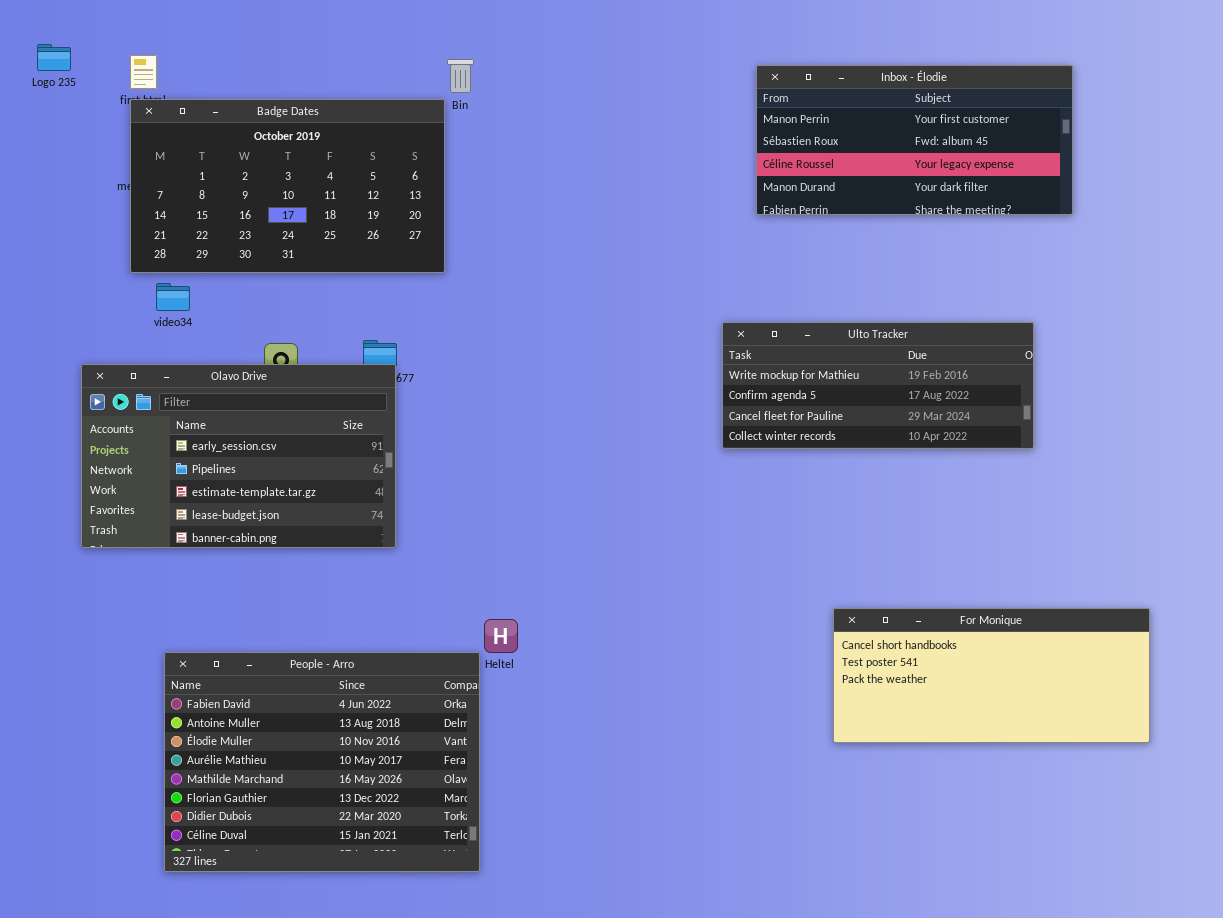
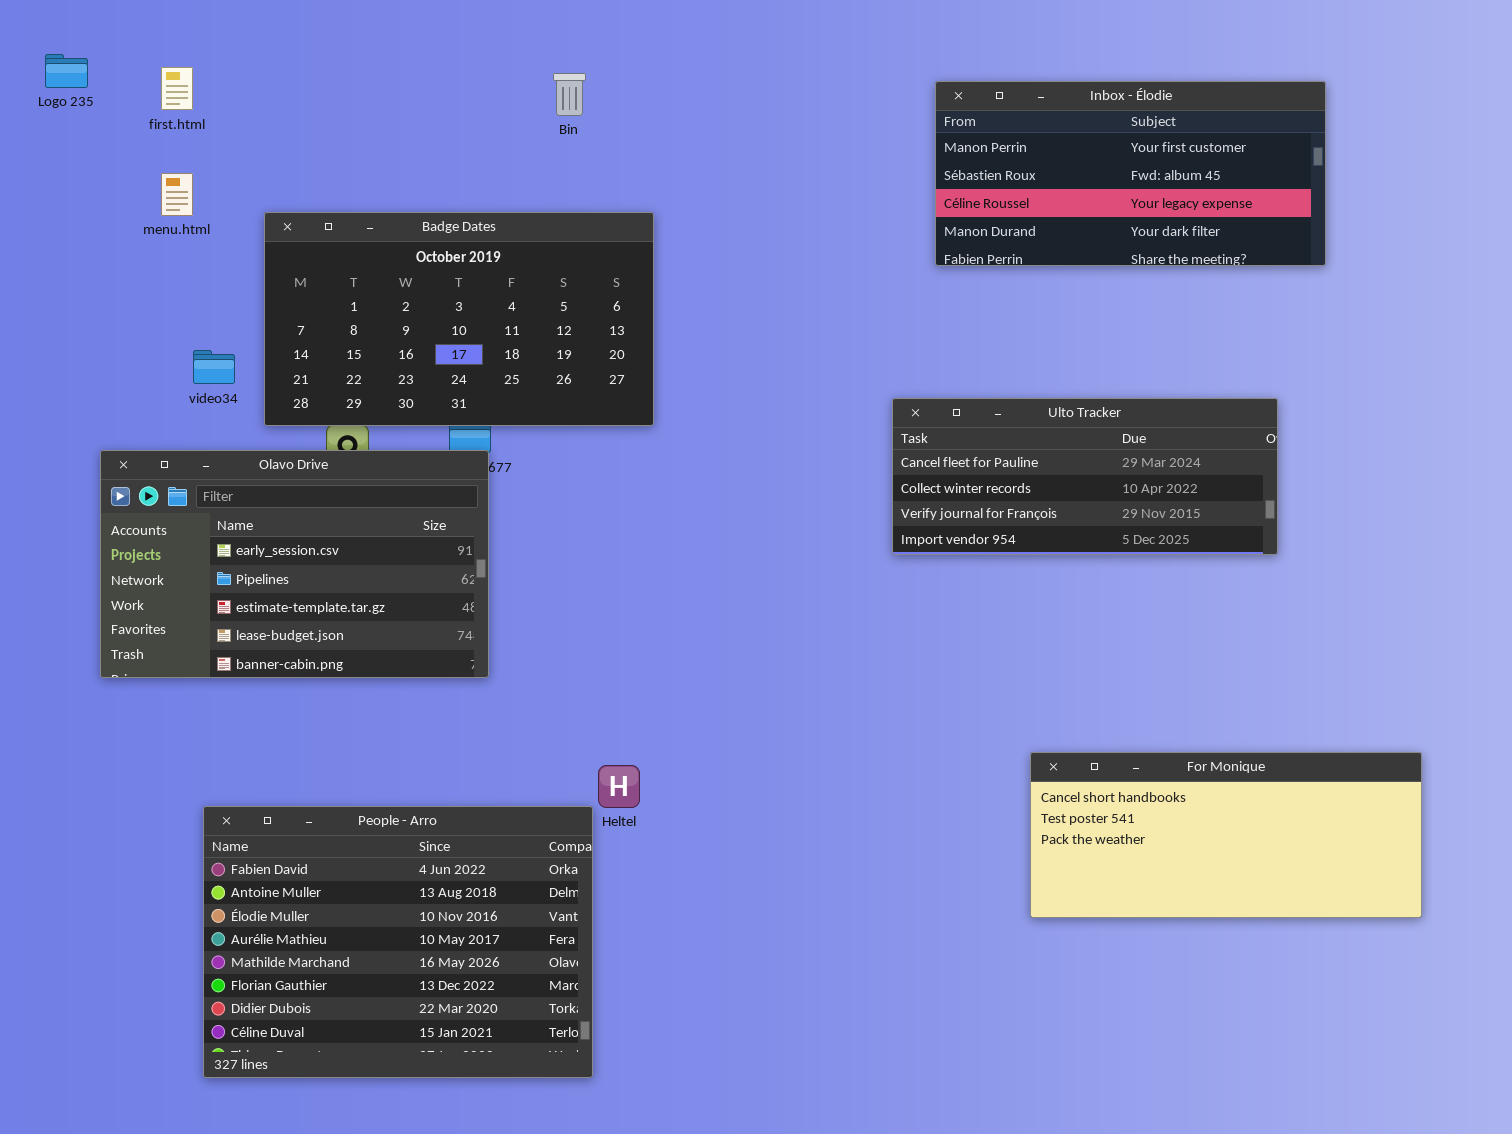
Badge Dates: [130,99,445,273] -> [264,212,654,426], moved
Ulto Tracker: [722,322,1034,449] -> [892,398,1278,555], scrolled down 2 rows

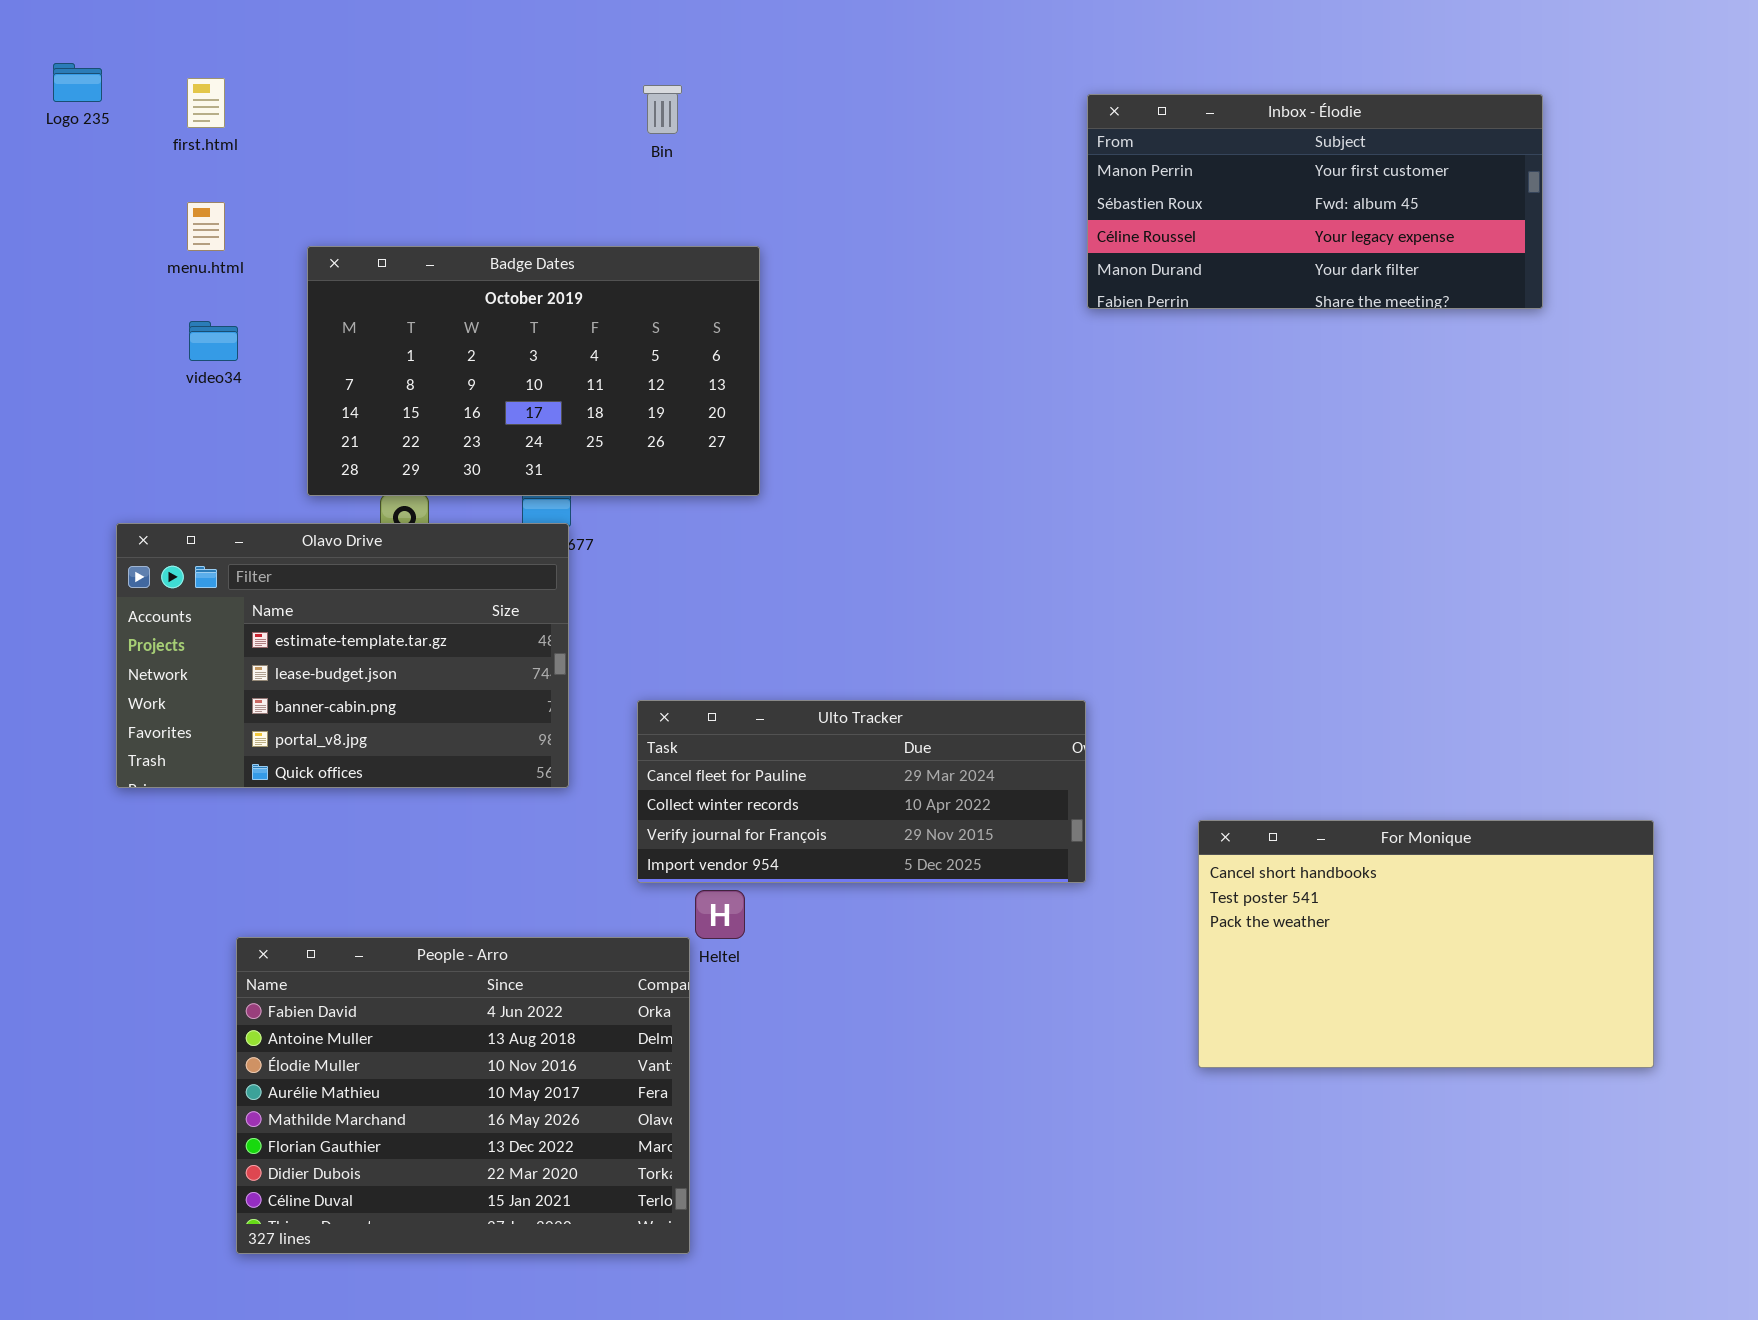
video34: [193,350,235,384] -> [189,321,238,361], moved
Ulto Tracker: [892,398,1278,555] -> [637,700,1086,883], moved
Olavo Drive: [100,450,489,678] -> [116,523,569,788], scrolled down 2 rows
For Monique: [1030,752,1422,918] -> [1198,820,1654,1068], resized

